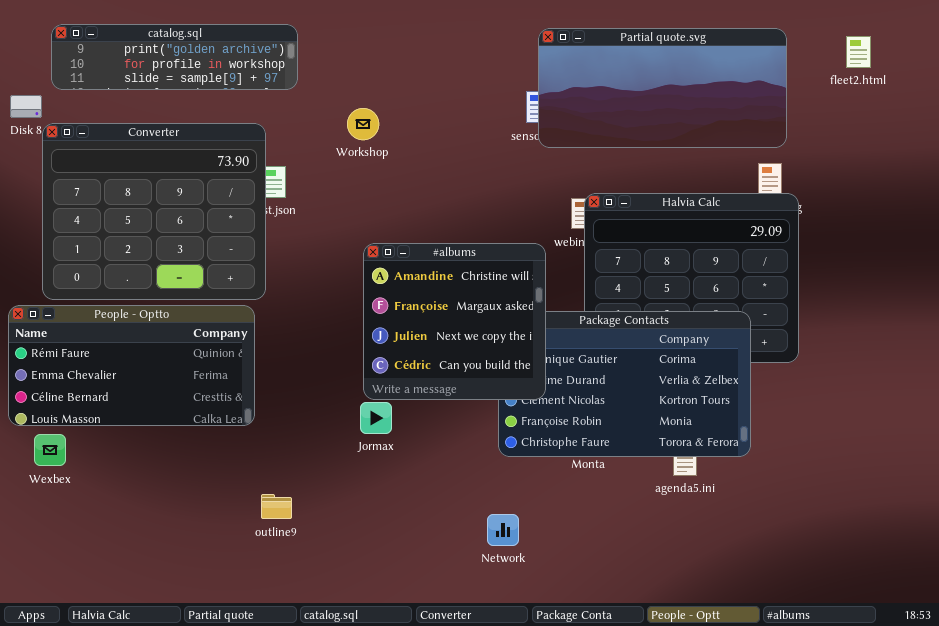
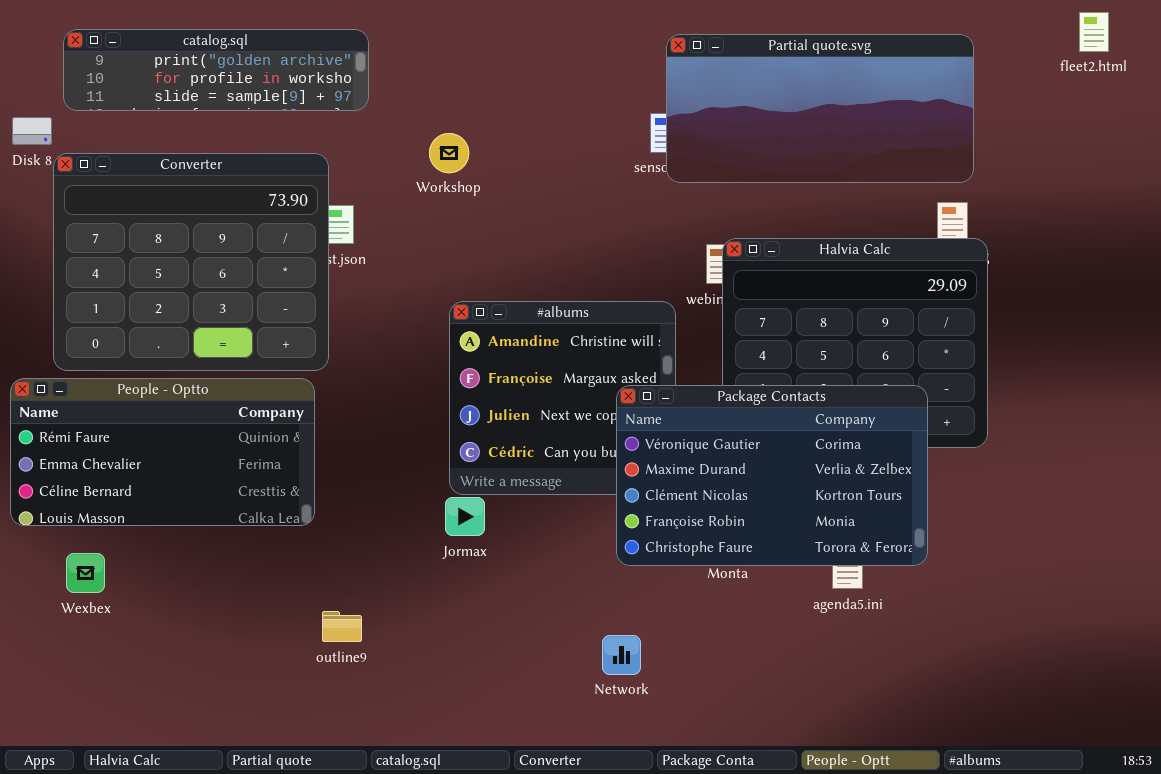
fleet2.html: [846,36,871,68] -> [1079,12,1109,52], moved
Package Contacts: [498,311,751,457] -> [616,385,928,566], raised
Wexbex: [34,434,66,466] -> [66,553,105,593], moved

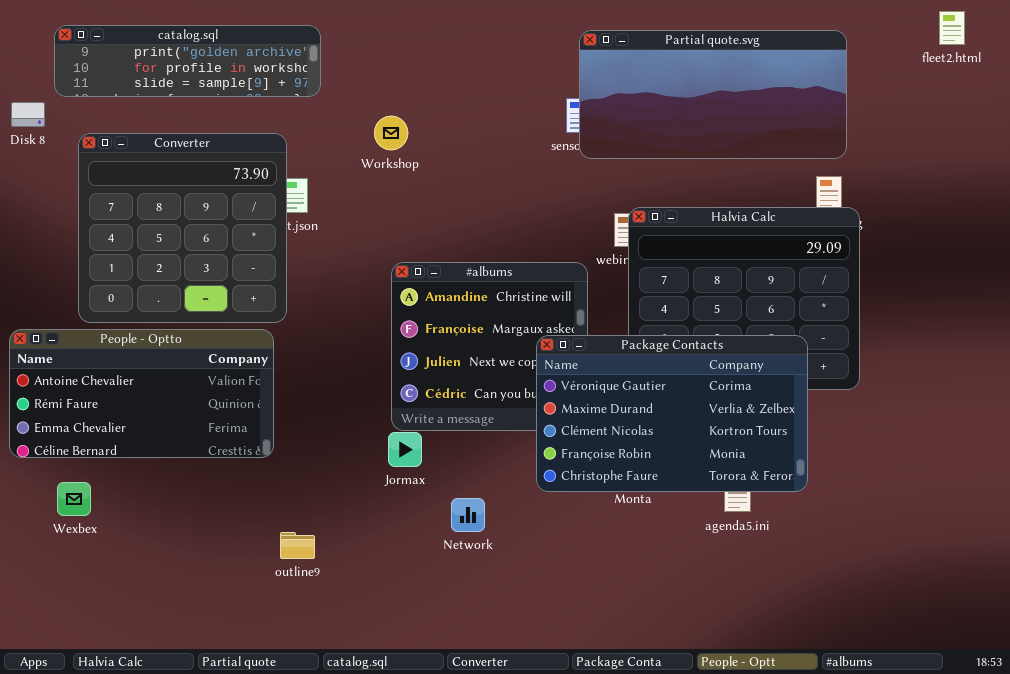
Converter: [53,153,329,371] -> [78,133,287,323], resized
People - Optto: [10,378,315,526] -> [9,329,274,458], scrolled up 1 row
Network: [602,635,641,675] -> [451,498,485,532], moved

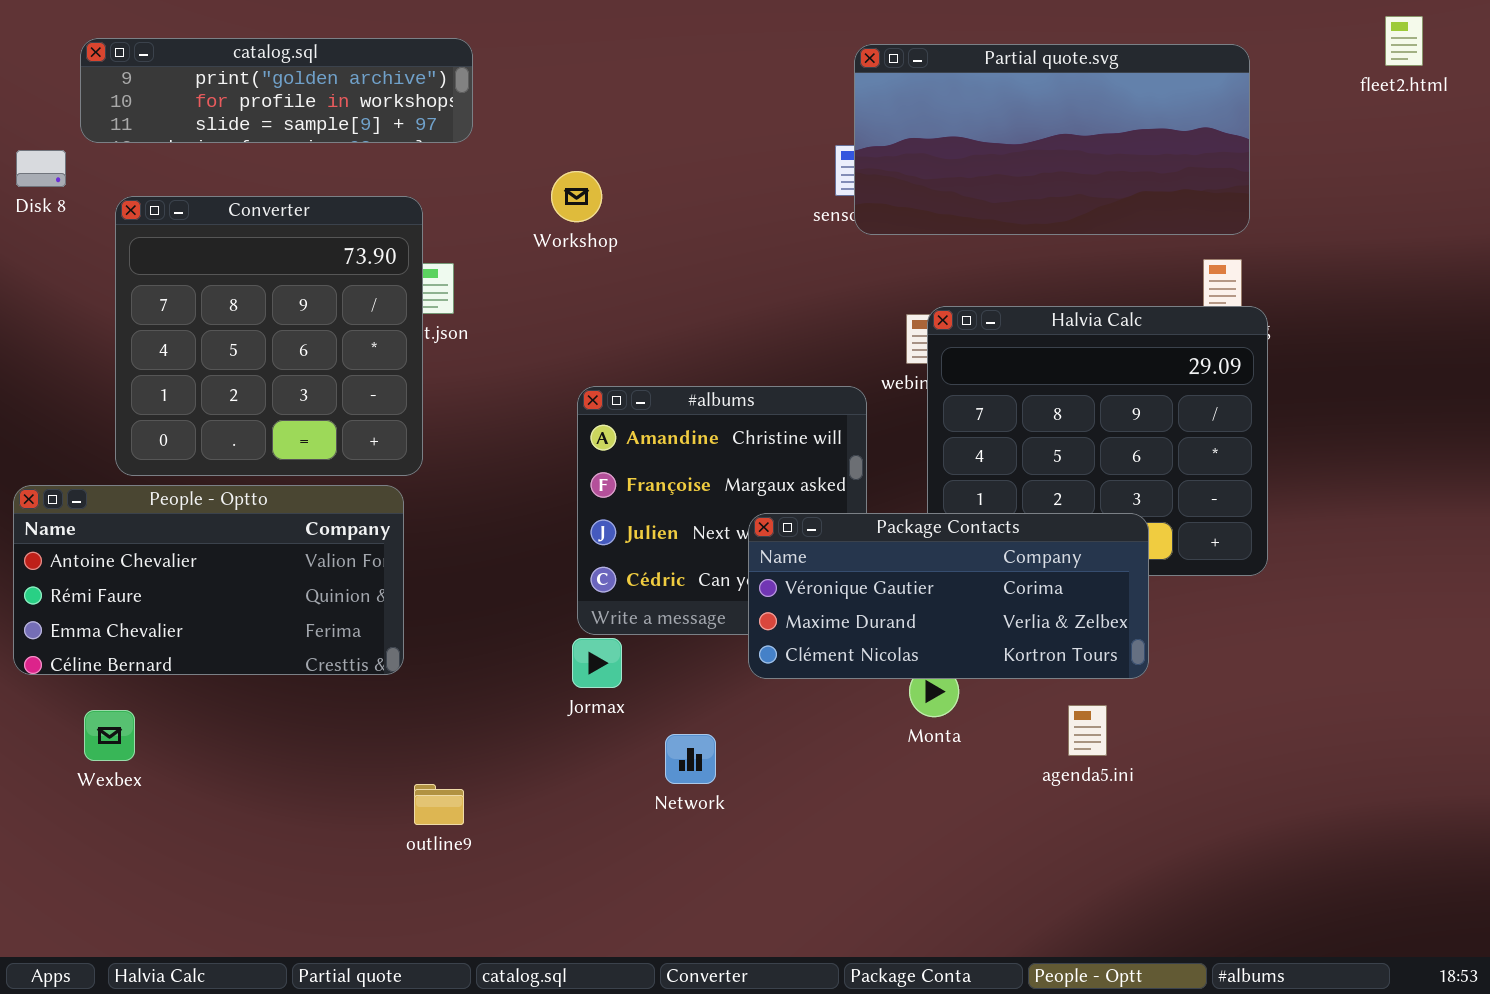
Package Contacts: [536,335,808,492] -> [748,513,1149,679], moved, resized

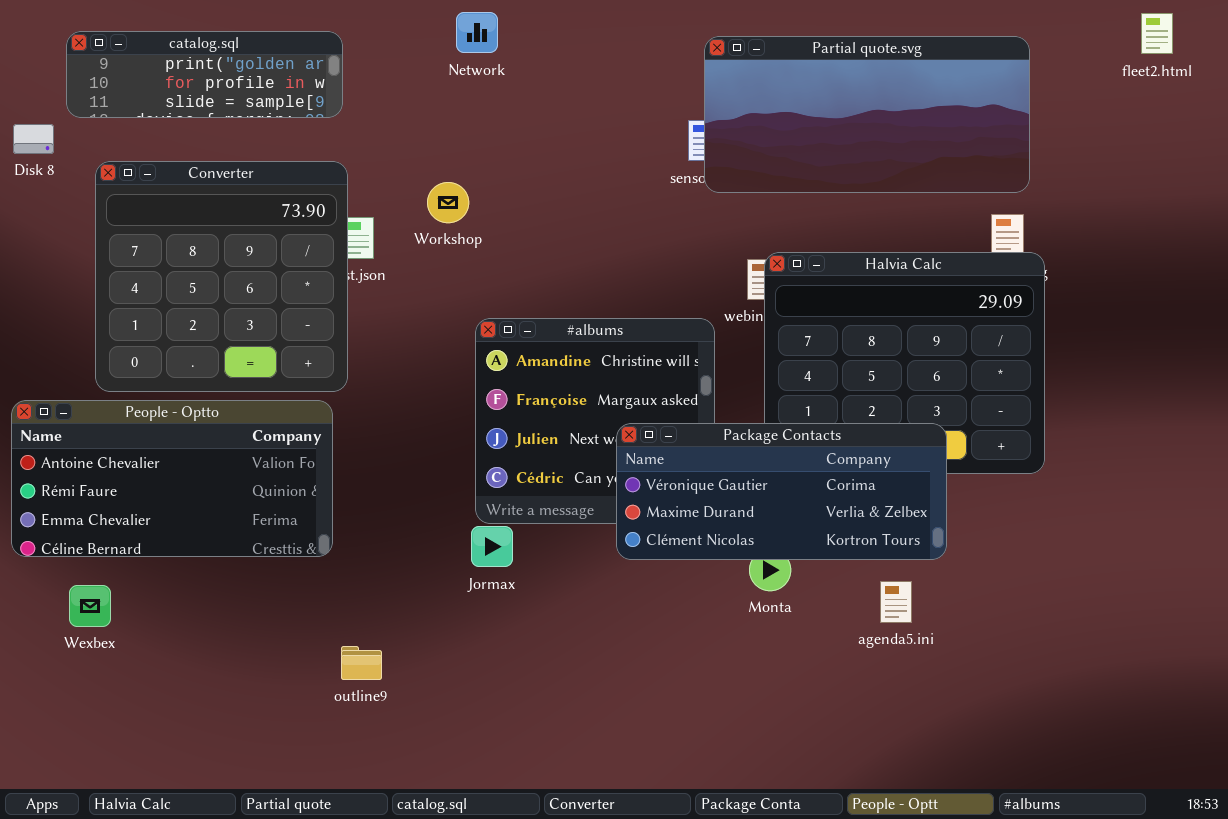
catalog.sql: [80,38,473,143] -> [66,31,343,118], resized
Workshop: [551,171,602,222] -> [427,182,469,223], moved
Network: [665,734,716,784] -> [456,12,498,53], moved

